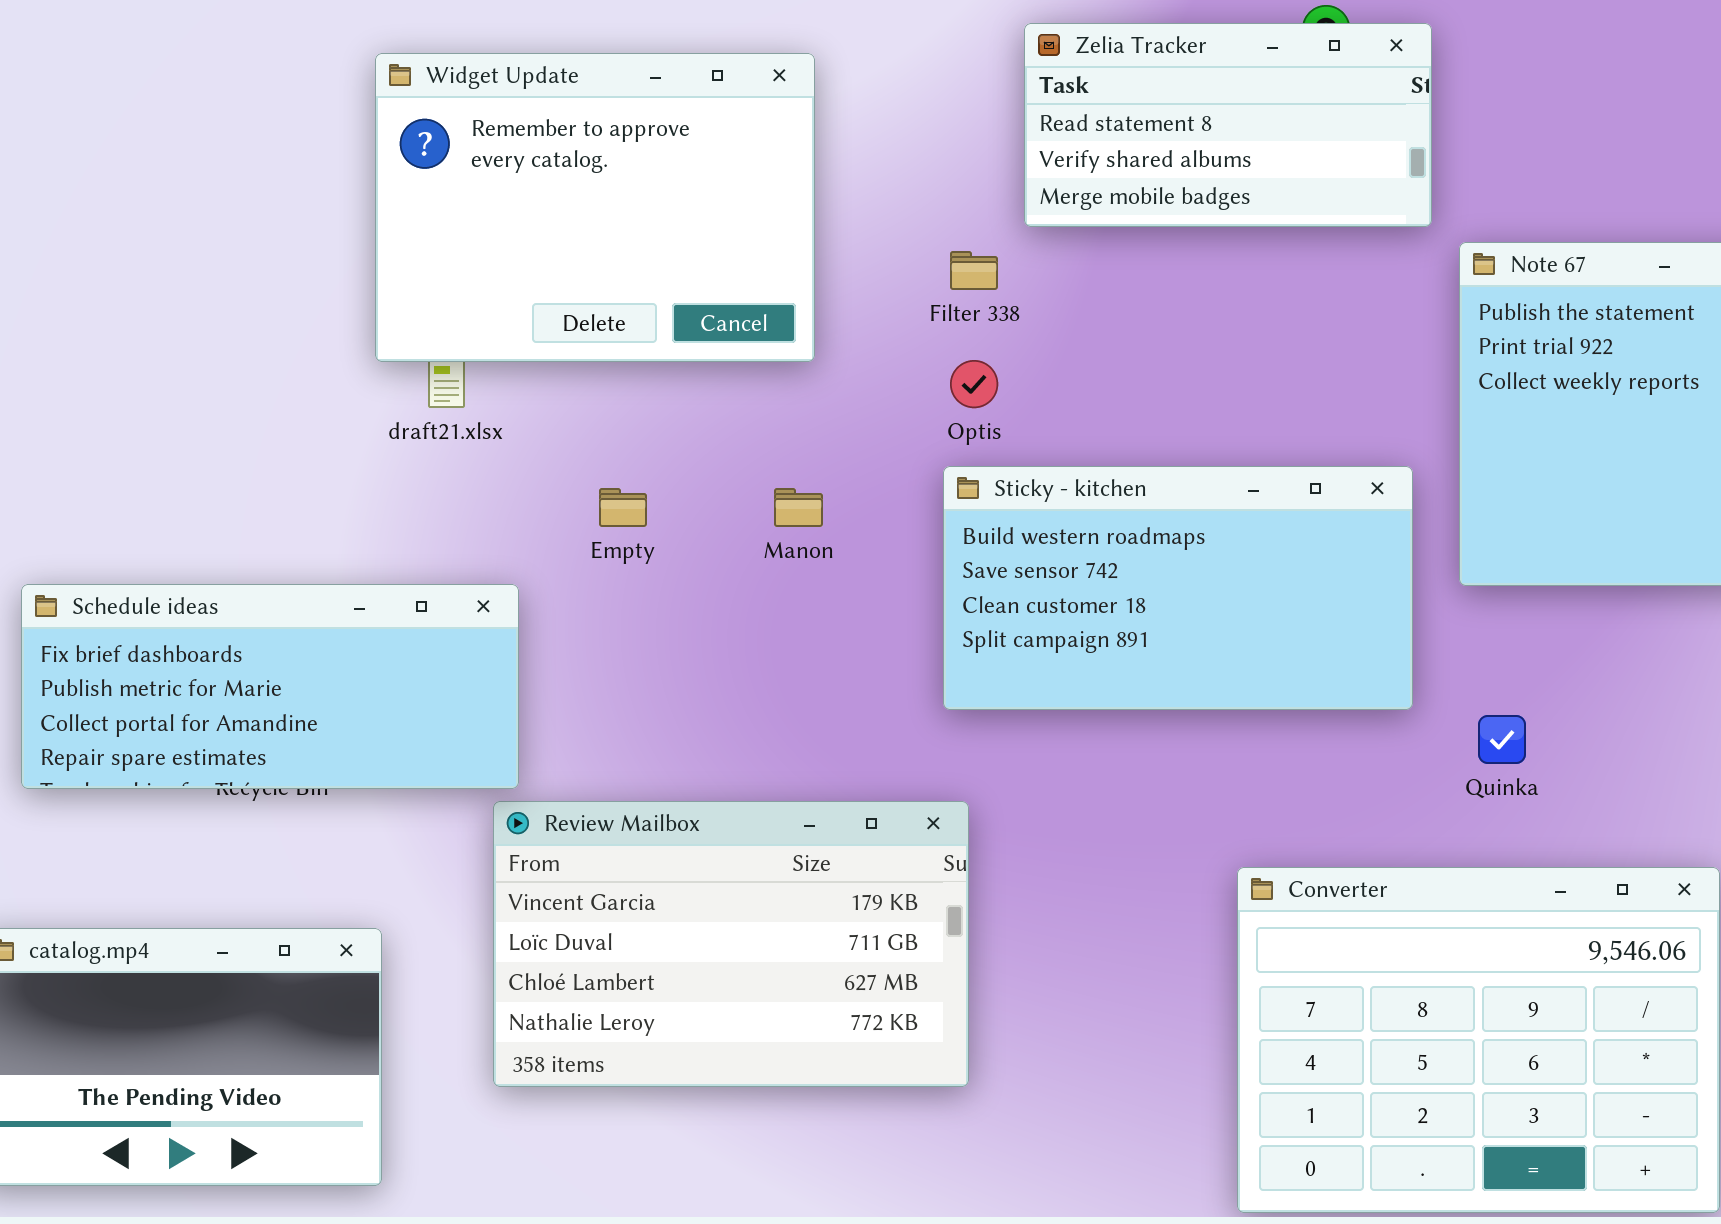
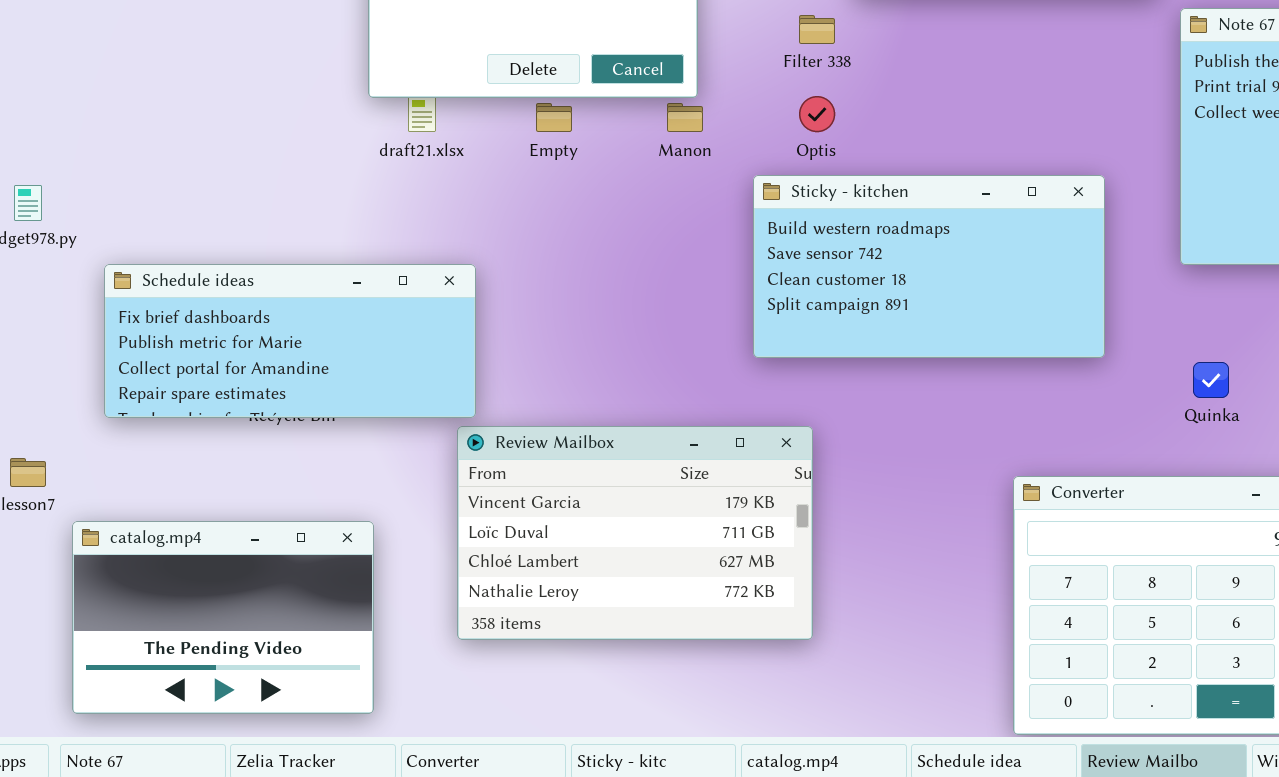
Sticky - kitchen: [943,466,1413,710] -> [753,175,1105,358], moved
Empty: [599,488,647,527] -> [536,103,572,132], moved
Manon: [774,488,823,527] -> [667,103,703,132], moved

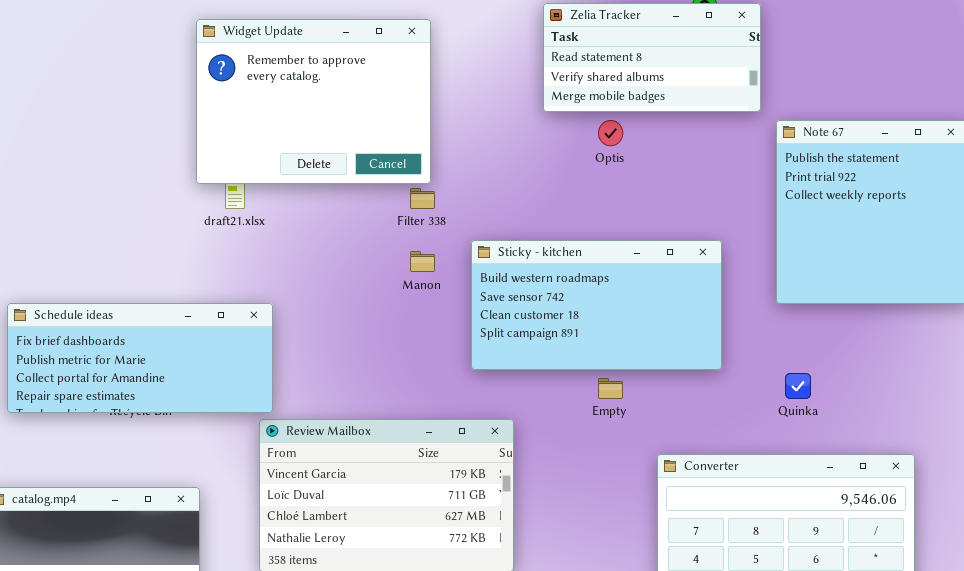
Filter 338: [799,15,835,44] -> [410,188,435,209], moved
Optis: [799,96,835,132] -> [598,120,623,146], moved
Empty: [536,103,572,132] -> [598,378,623,399], moved
Manon: [667,103,703,132] -> [410,251,435,272], moved

